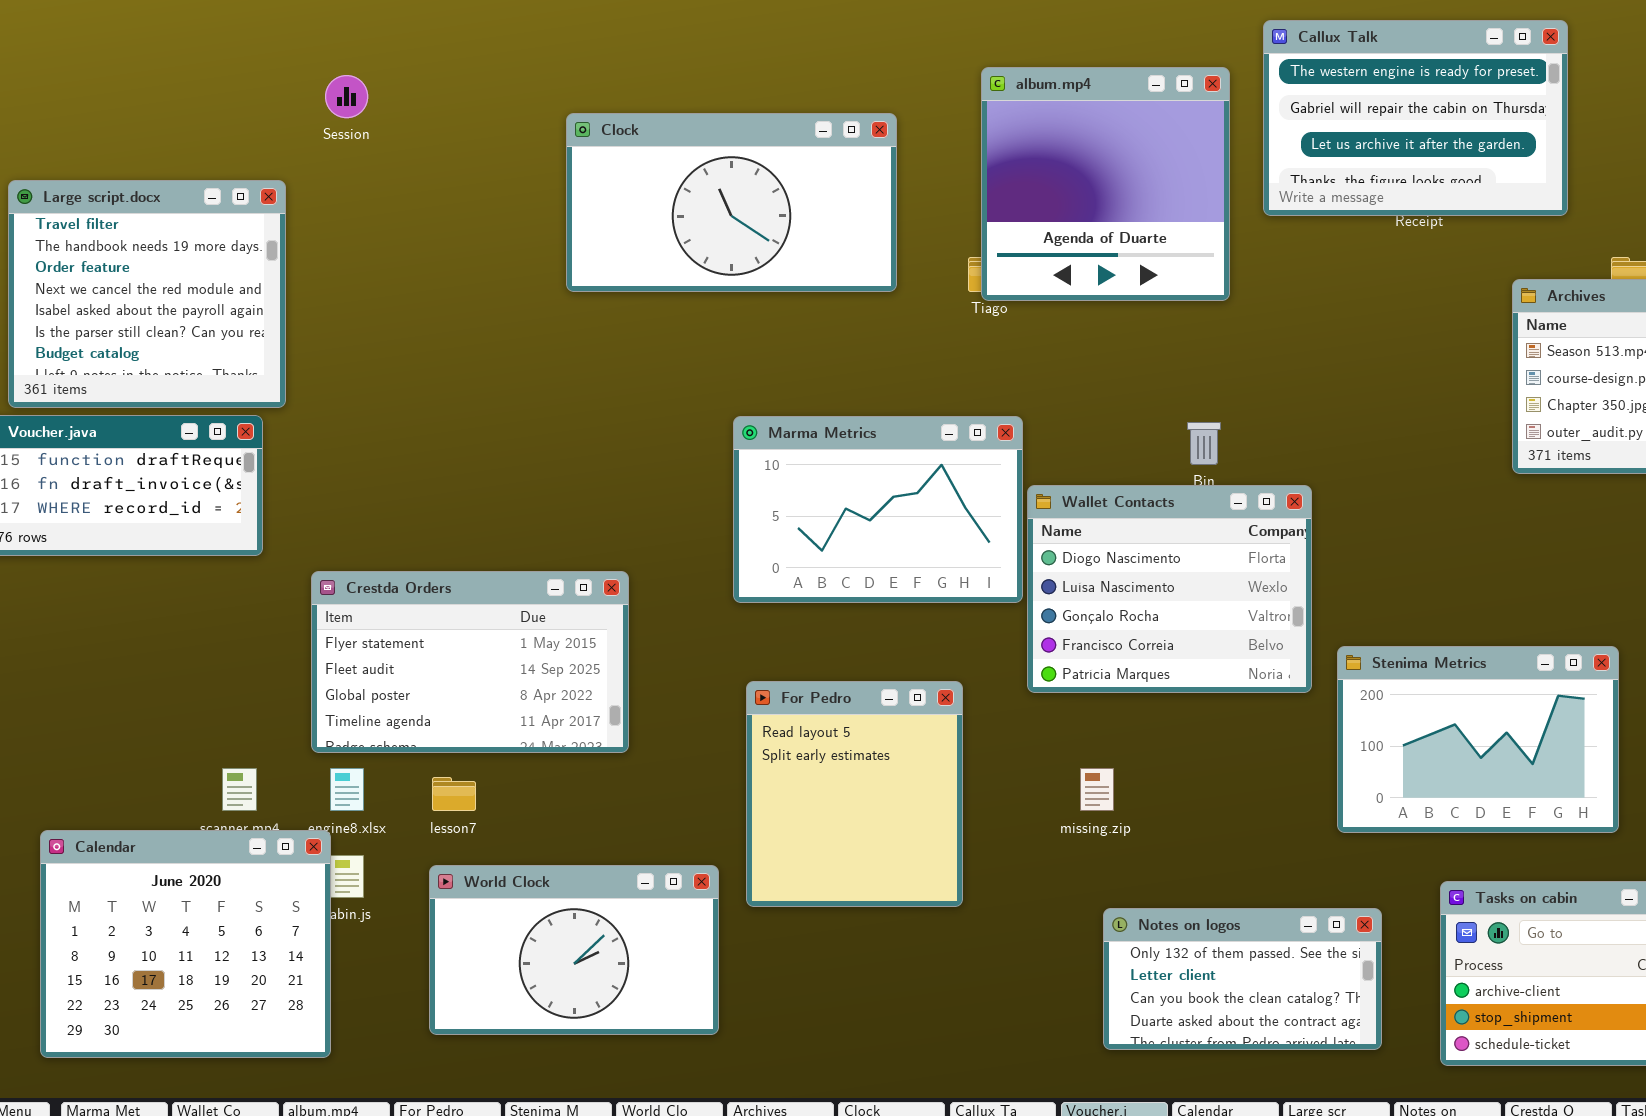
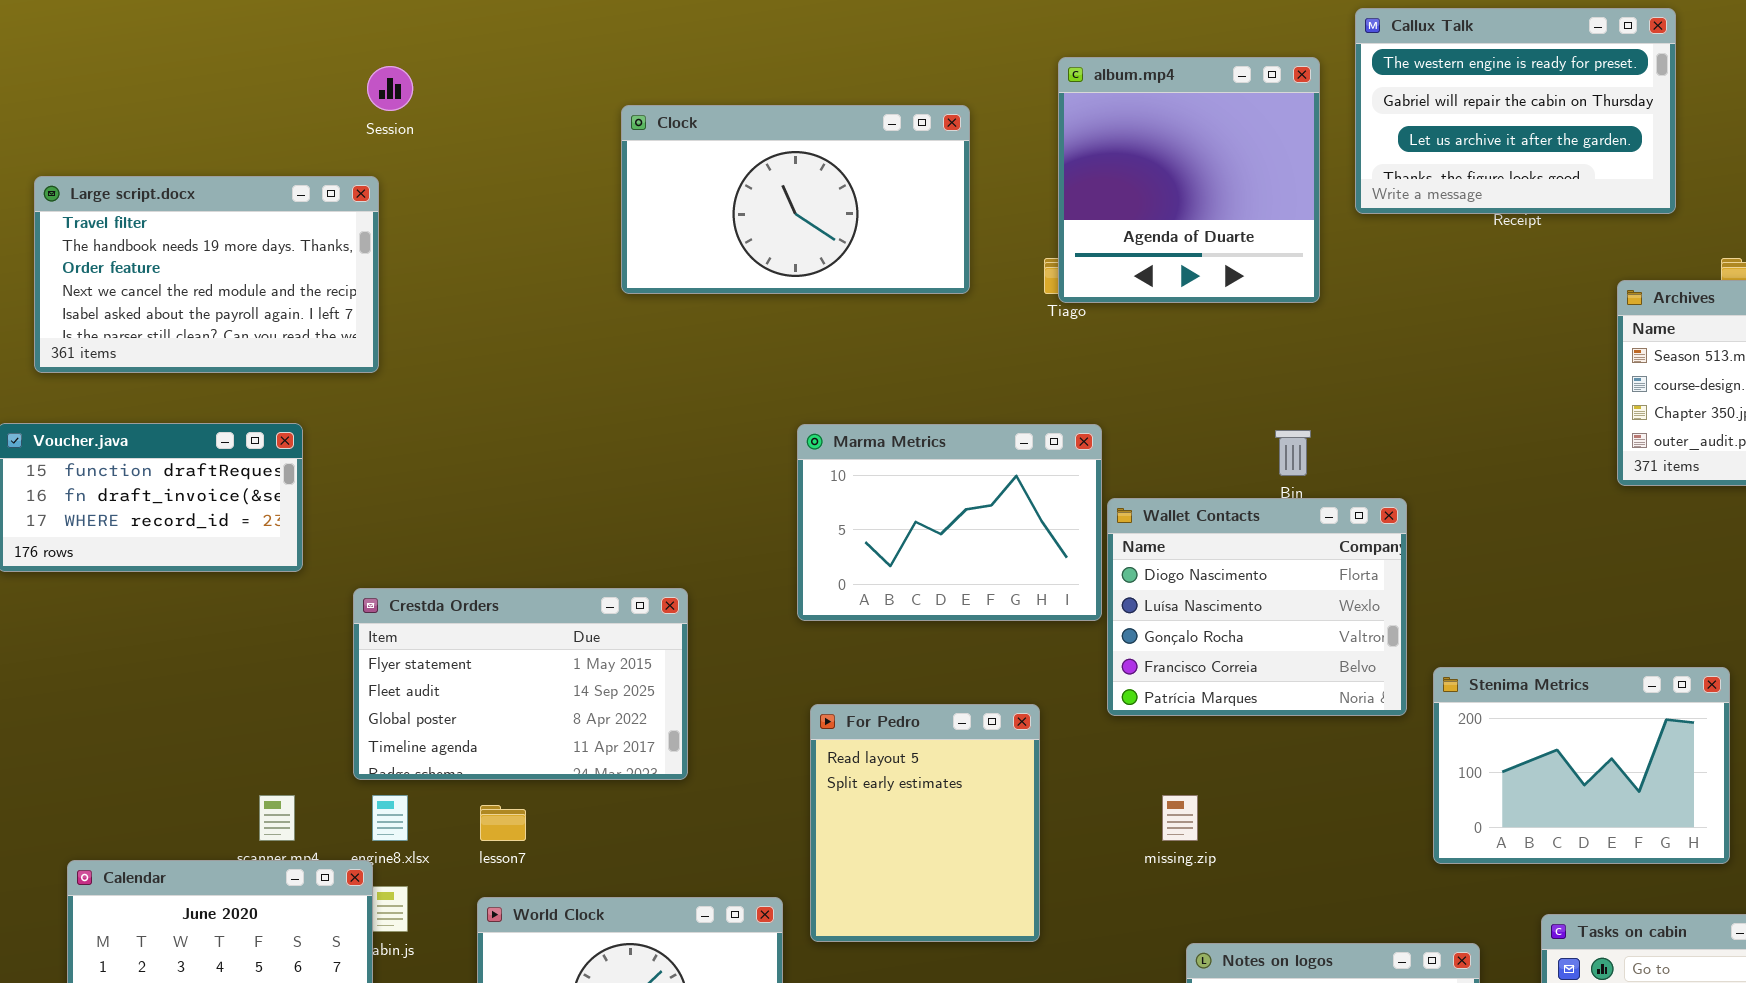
Large script.docx: [8,180,286,408] -> [34,176,379,373], resized

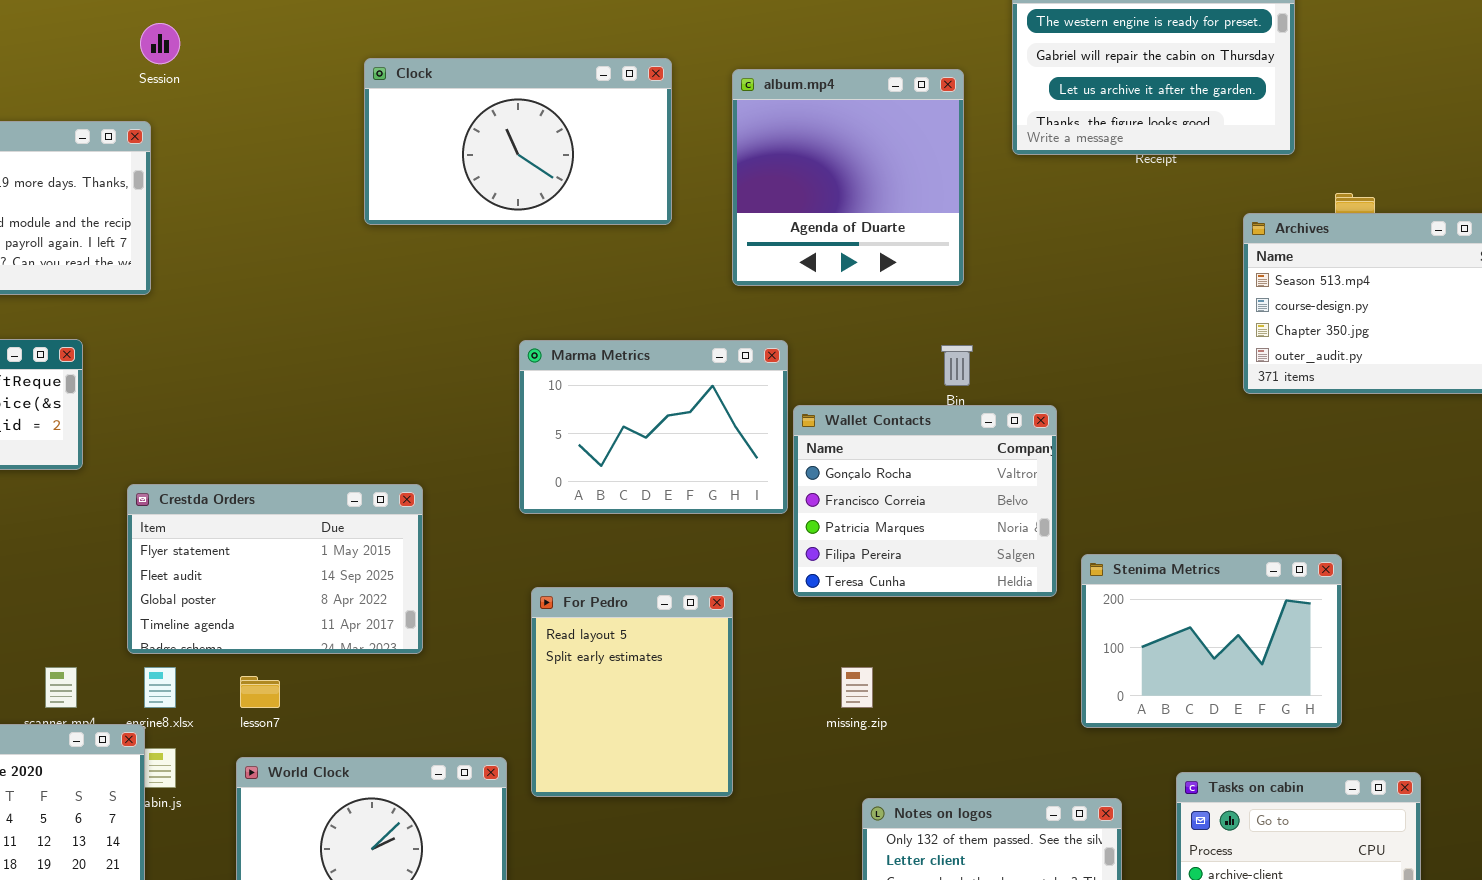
album.mp4: [1058,57,1320,303] -> [732,69,964,286], moved
Wallet Contacts: [1107,498,1407,716] -> [793,405,1057,597], scrolled down 2 rows

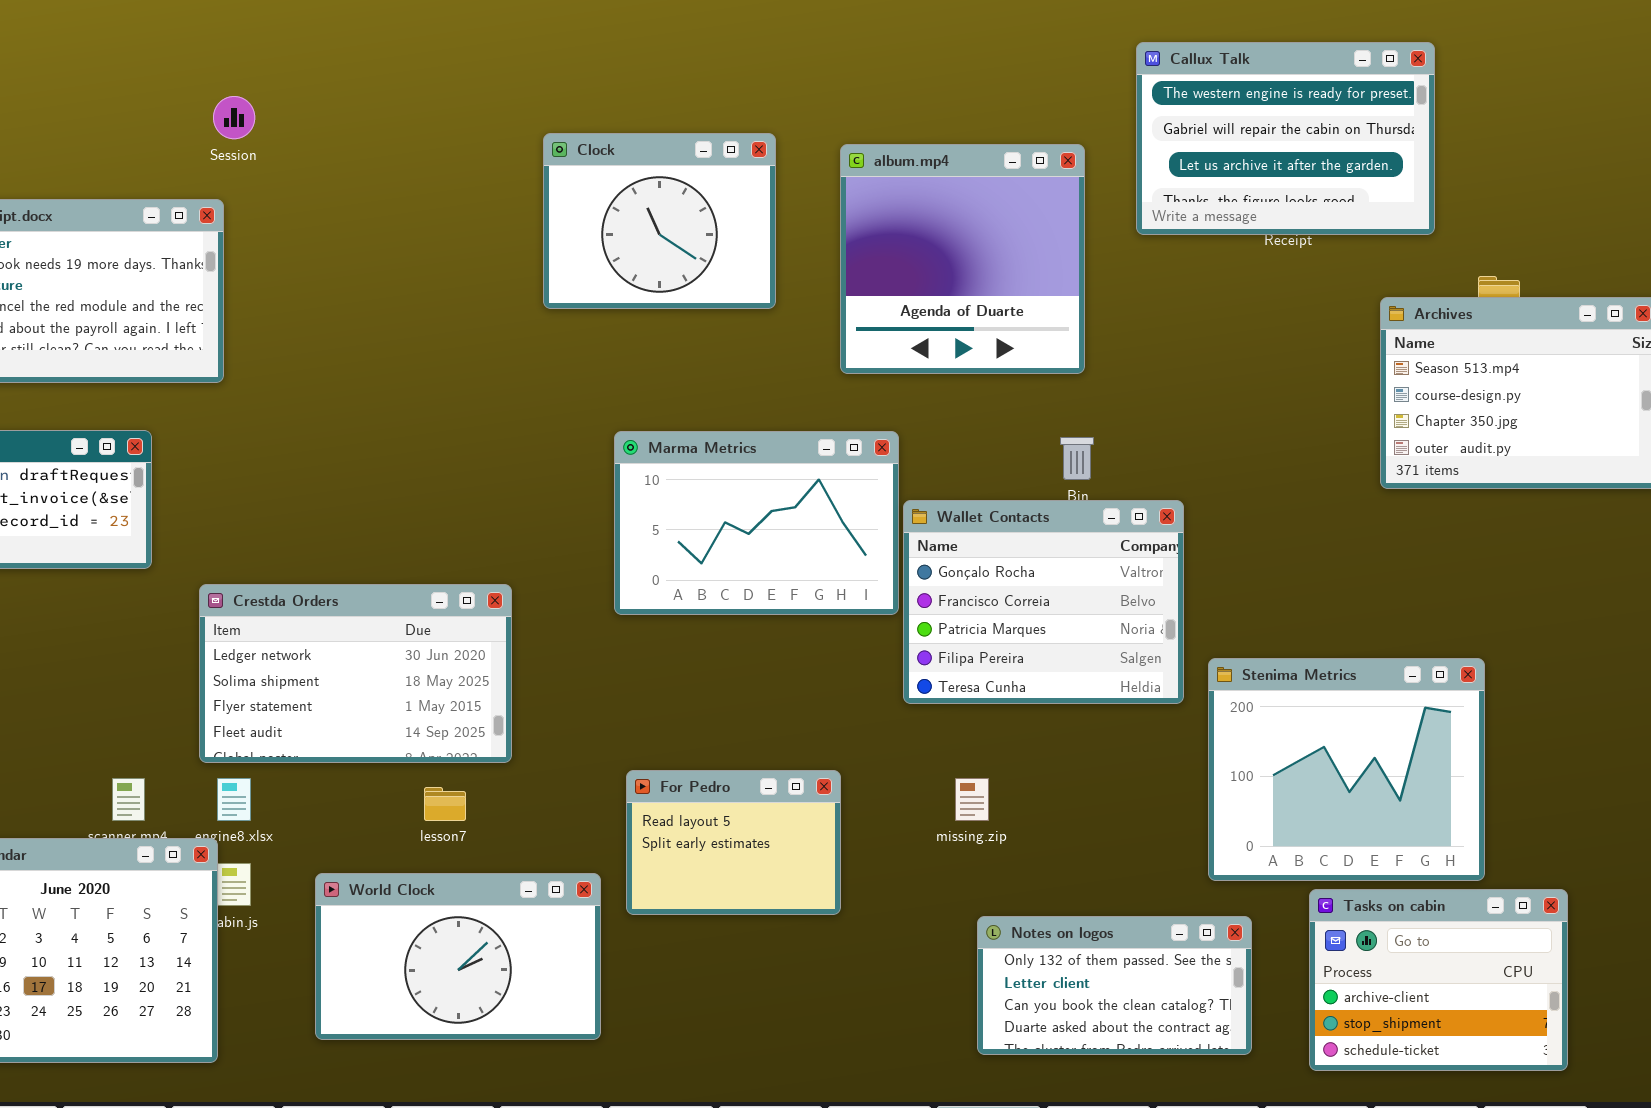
Clock: [364,58,672,225] -> [543,133,776,309], resized
Crestda Orders: [127,484,423,654] -> [199,584,512,763], scrolled up 2 rows
Stenima Metrics: [1081,554,1342,728] -> [1208,658,1485,881], resized
For Pedro: [531,587,733,797] -> [626,770,841,915], resized
lesson7: [240,676,280,708] -> [424,787,466,821], moved

